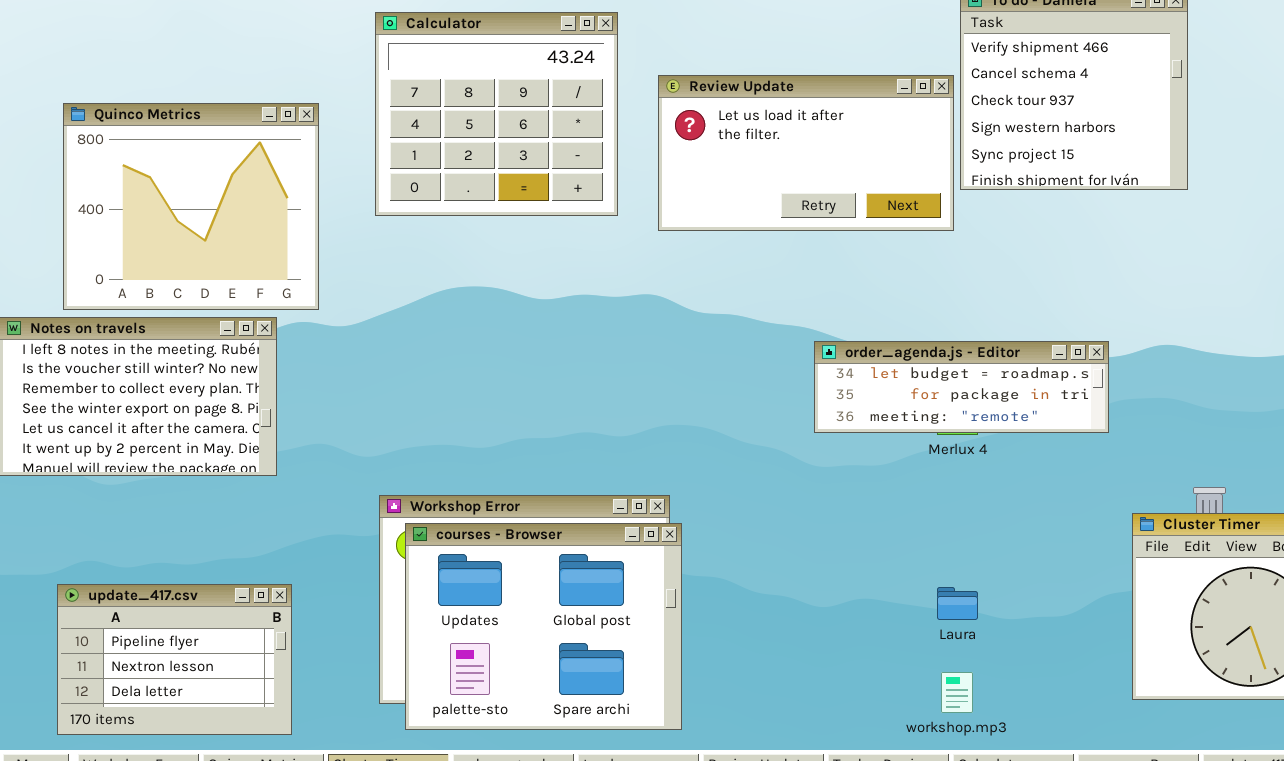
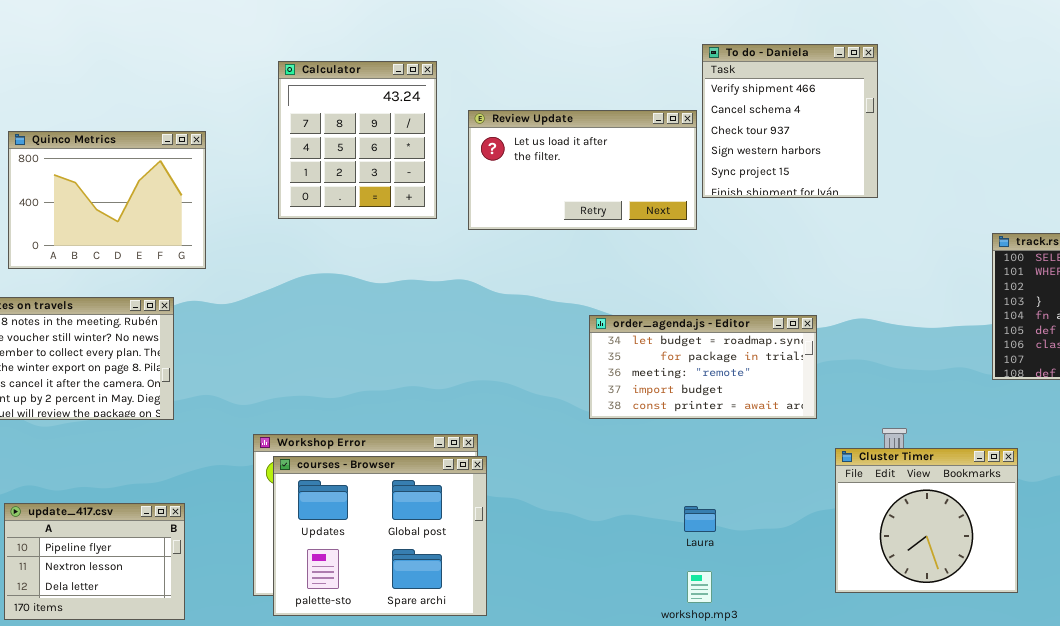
Calculator: [375,12,618,216] -> [278,61,437,219], resized
Quinco Metrics: [63,103,319,310] -> [8,131,206,269], resized
order_agenda.js - Editor: [814,341,1109,433] -> [589,315,817,419], resized

